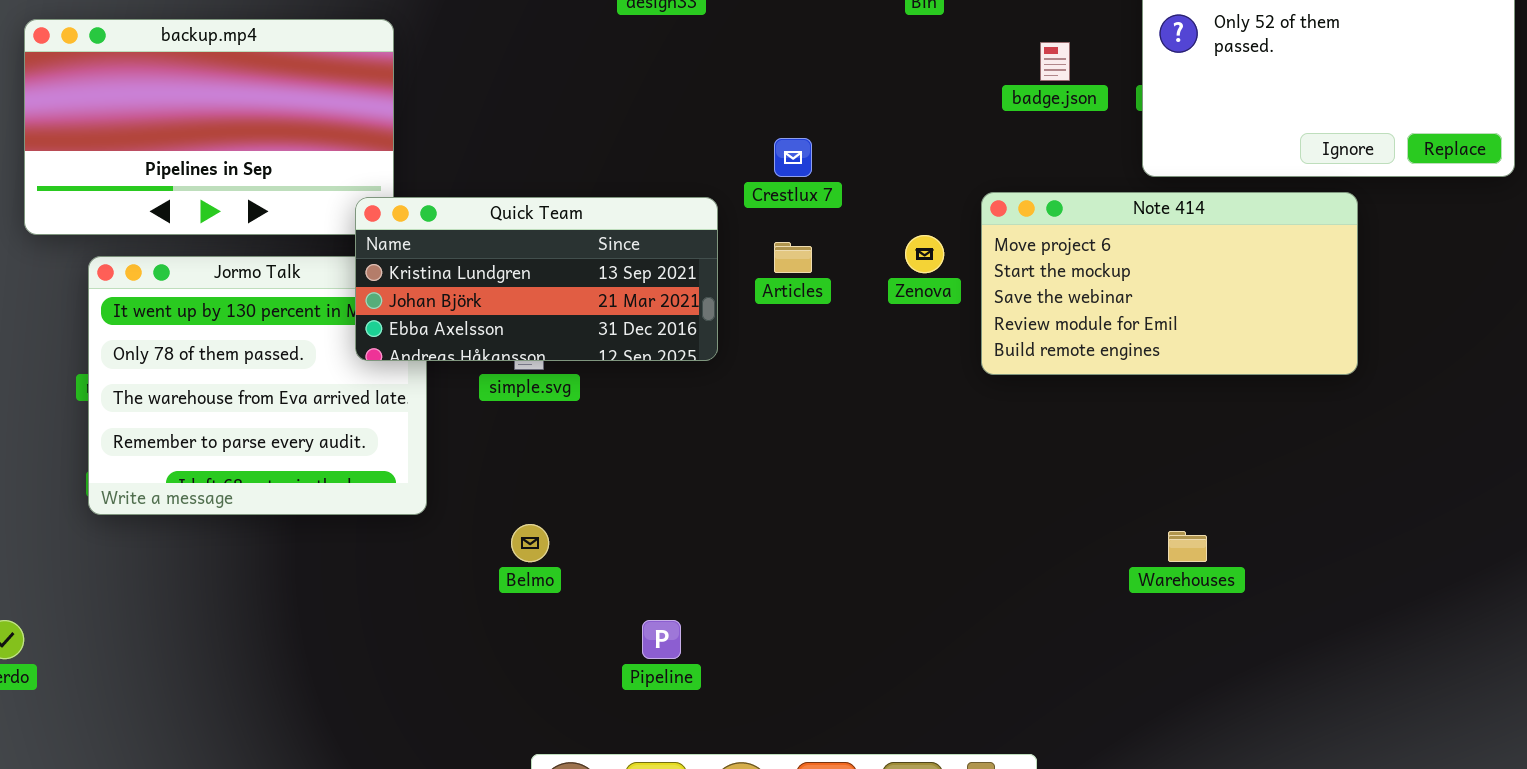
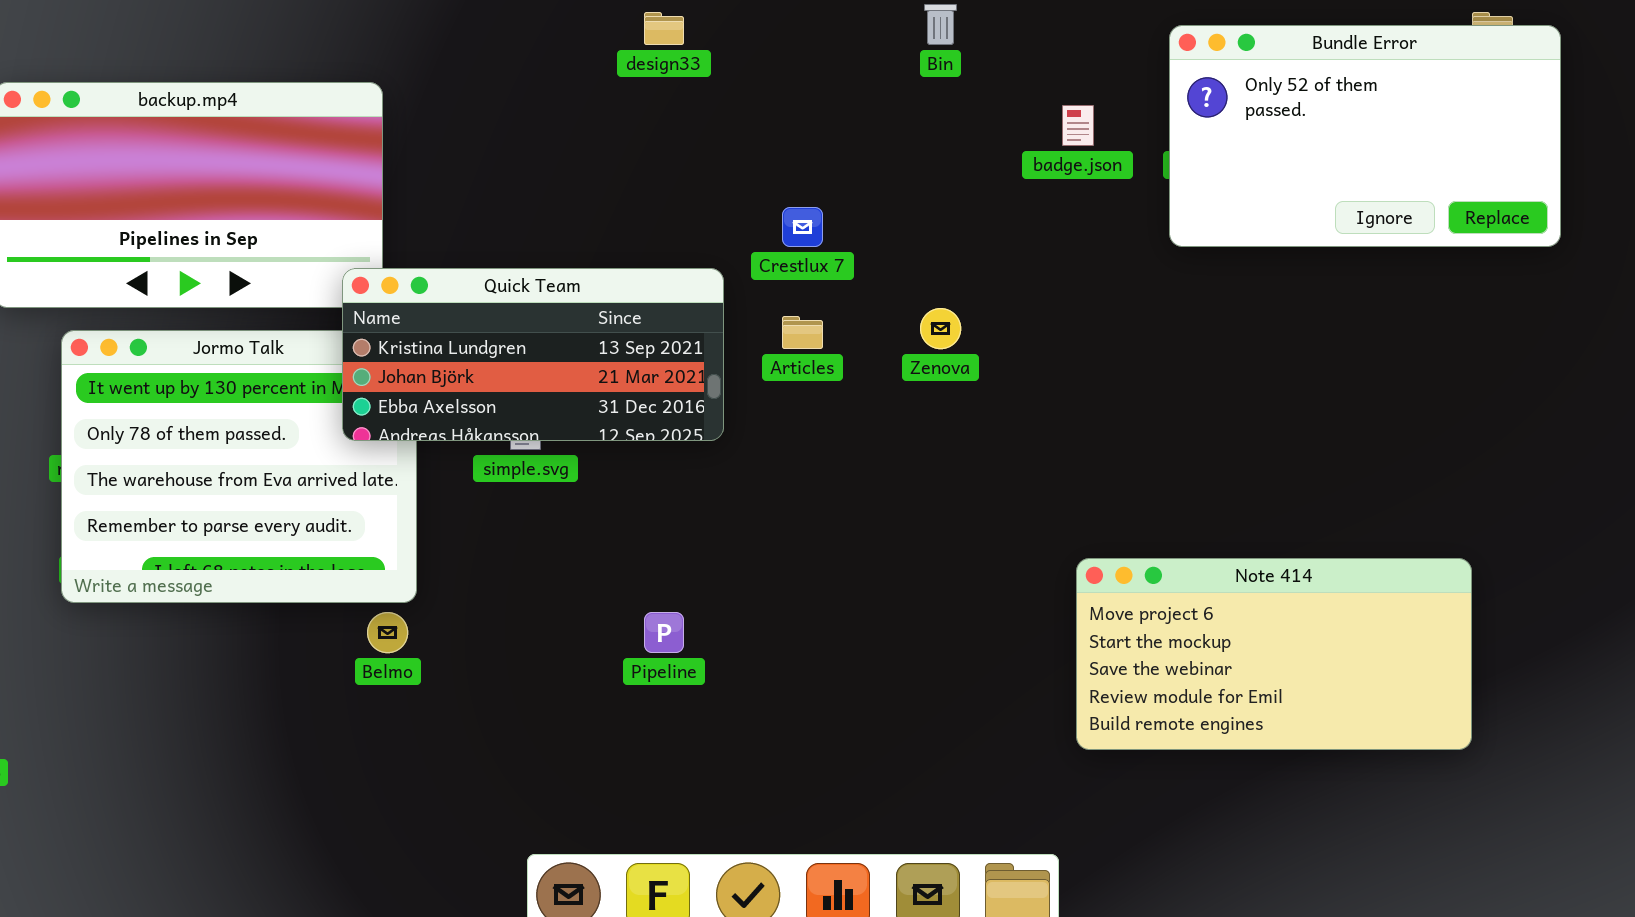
Note 414: [981,192,1358,375] -> [1076,558,1472,750], moved
Belmo: [511,524,549,562] -> [367,612,408,653], moved
Pipeline: [642,620,681,659] -> [644,612,684,653], moved

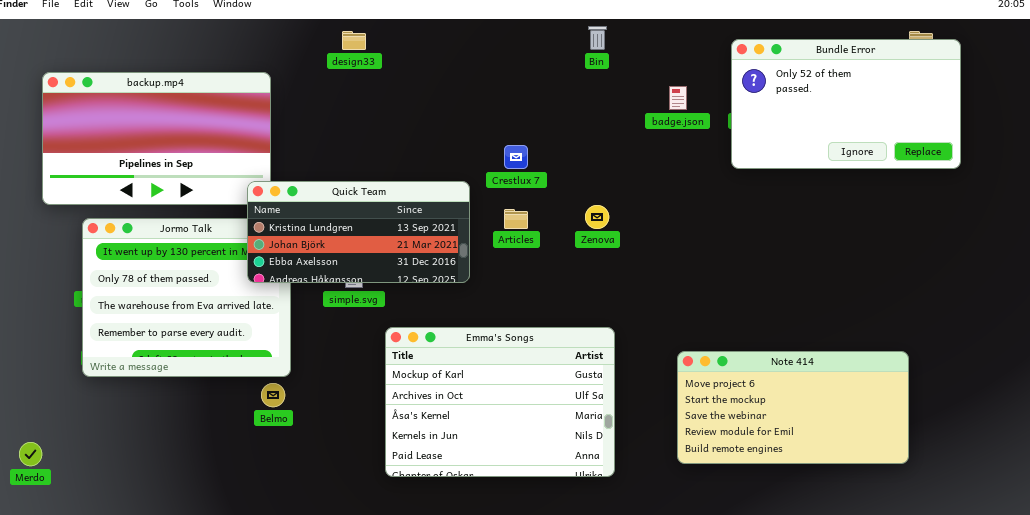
design33: [644,12,684,45] -> [342,31,366,50], moved
Emma's Songs: none -> [385,327,615,477], opened

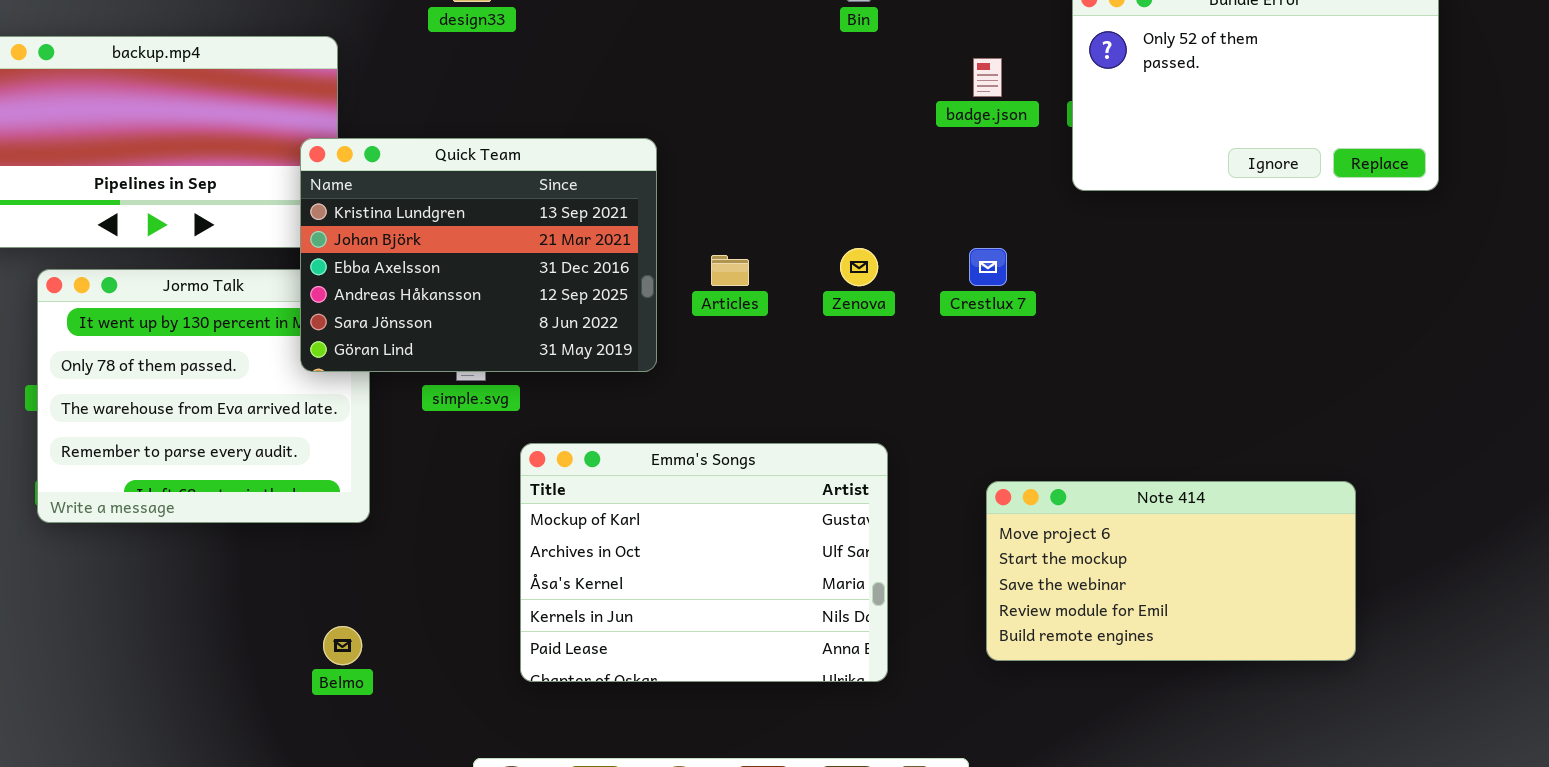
Crestlux 7: [504,145,528,169] -> [969,248,1007,286], moved
Quick Team: [247,181,470,283] -> [300,138,657,372], resized
Belmo: [261,383,285,407] -> [323,626,362,665], moved

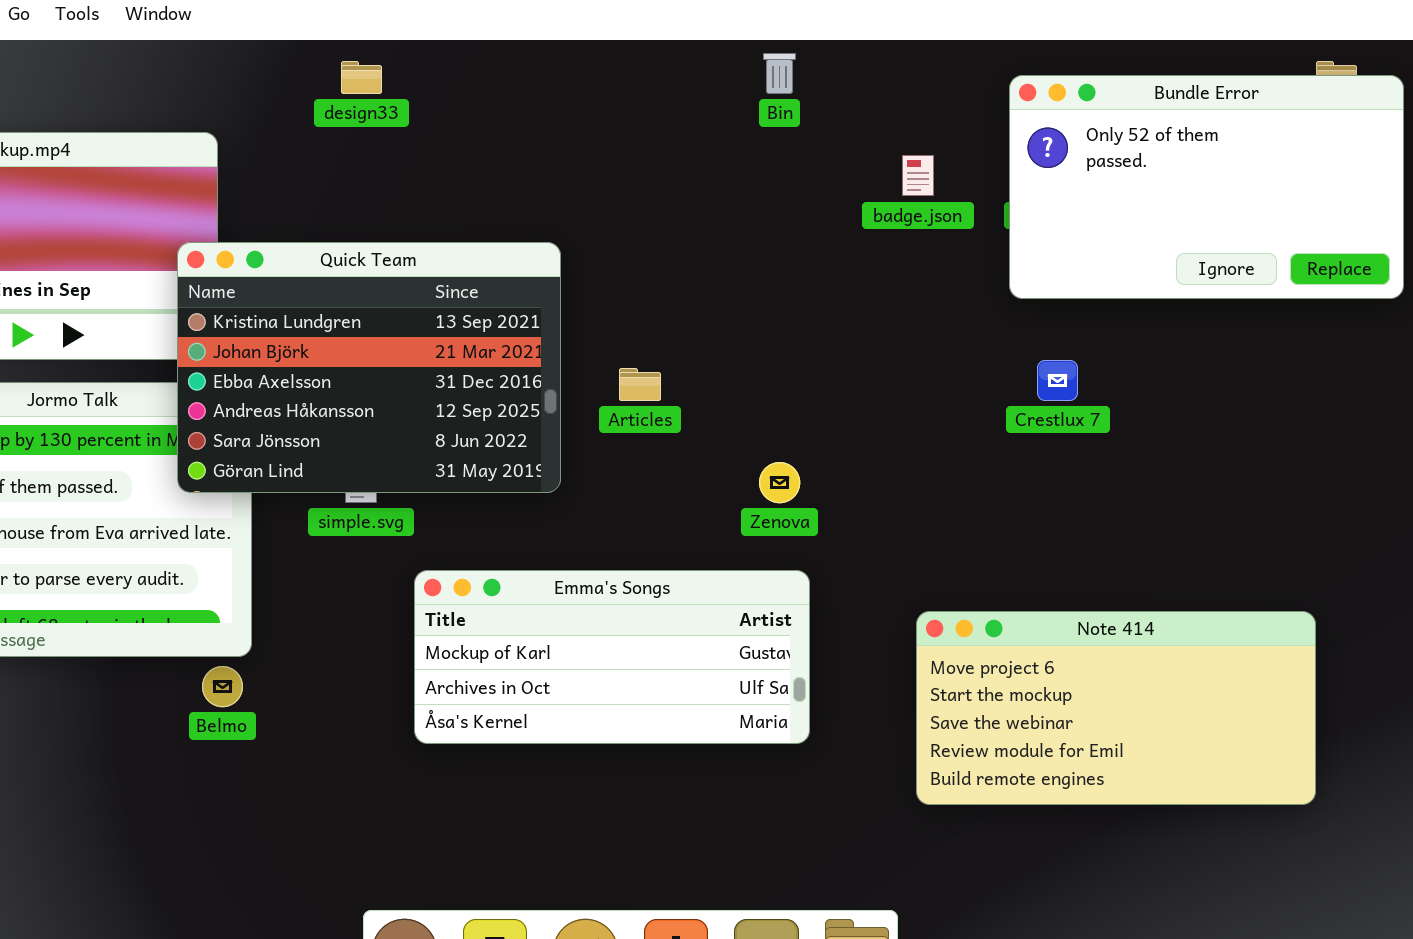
Zenova: [840,248,878,286] -> [759,462,800,503], moved
Crestlux 7: [969,248,1007,286] -> [1037,360,1078,401], moved
Emma's Songs: [520,443,888,682] -> [414,570,810,744], resized
Belmo: [323,626,362,665] -> [202,666,243,707], moved

